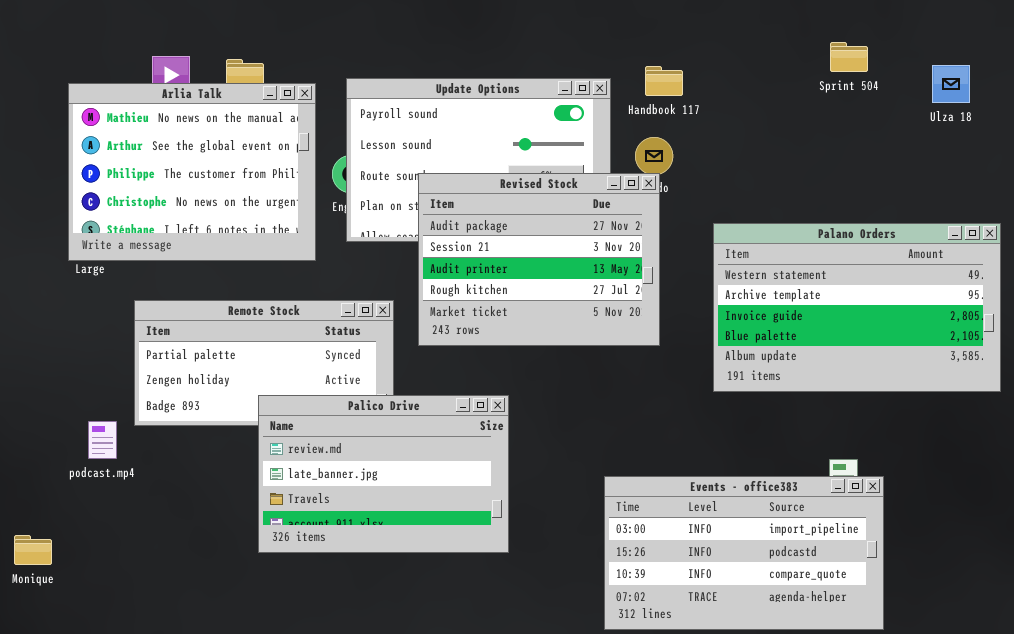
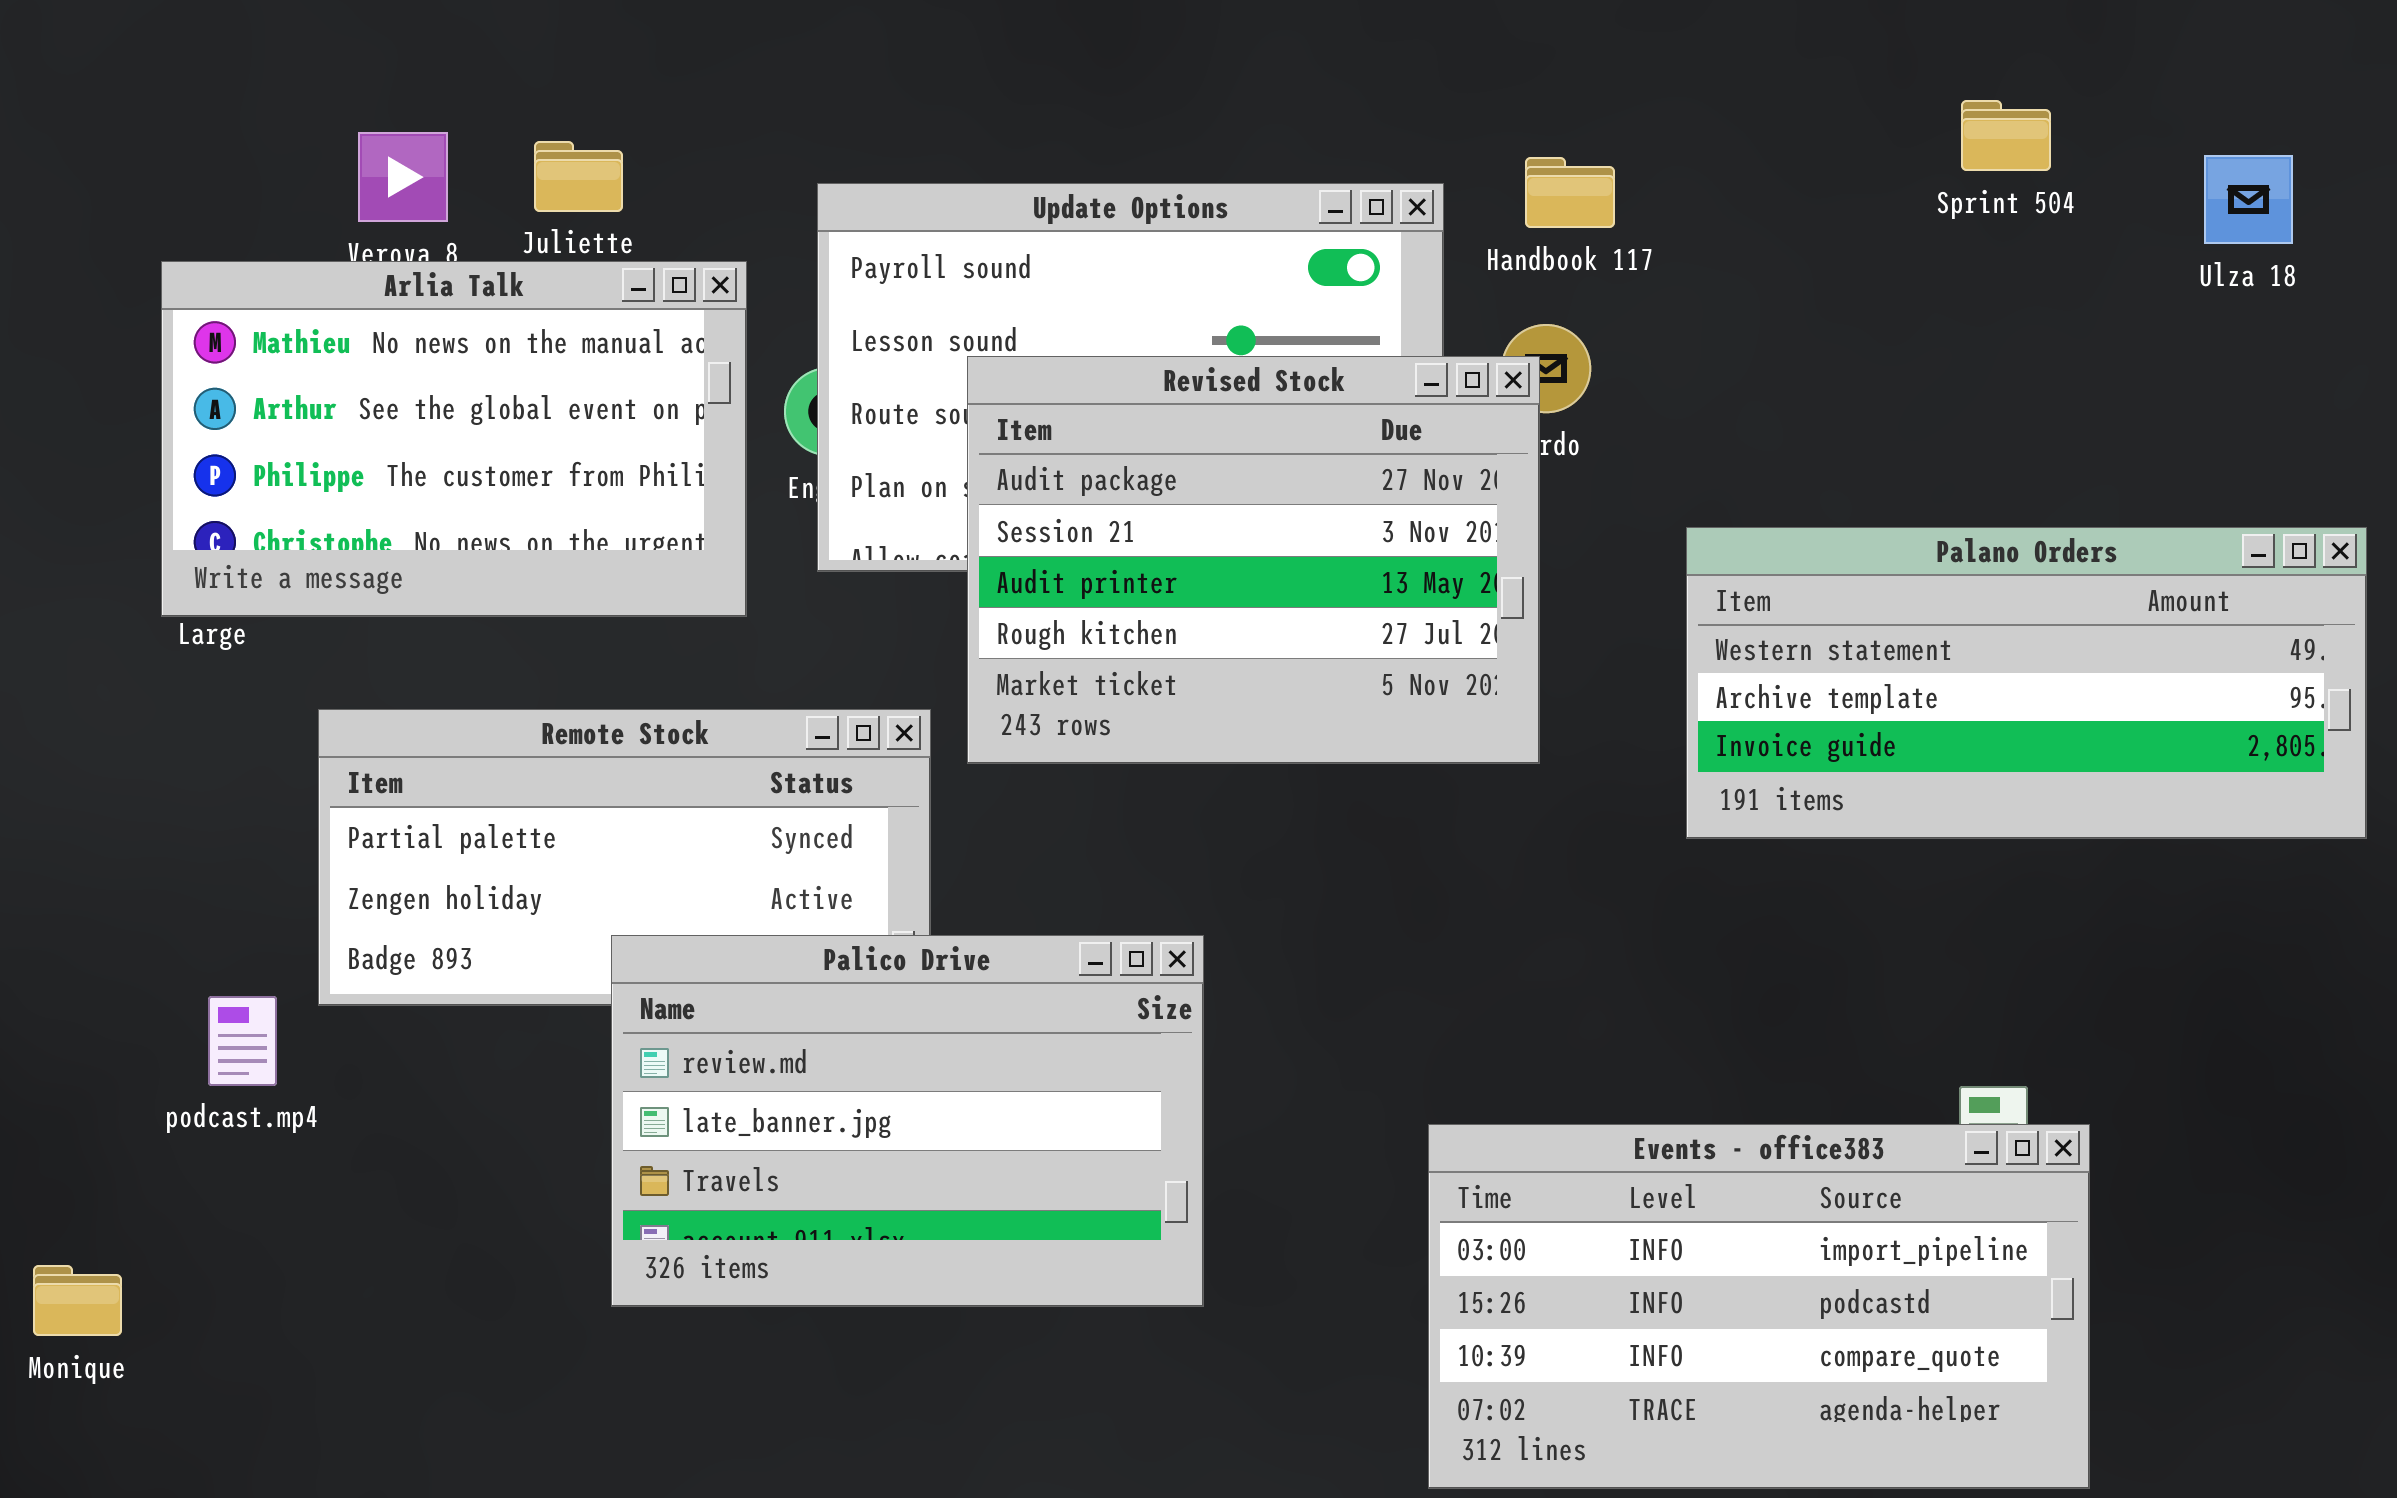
Arlia Talk: [68,83,316,261] -> [161,261,747,617], resized
Revised Stock: [418,173,660,346] -> [967,356,1540,764], moved
Palano Orders: [713,223,1001,392] -> [1686,527,2367,839], resized

